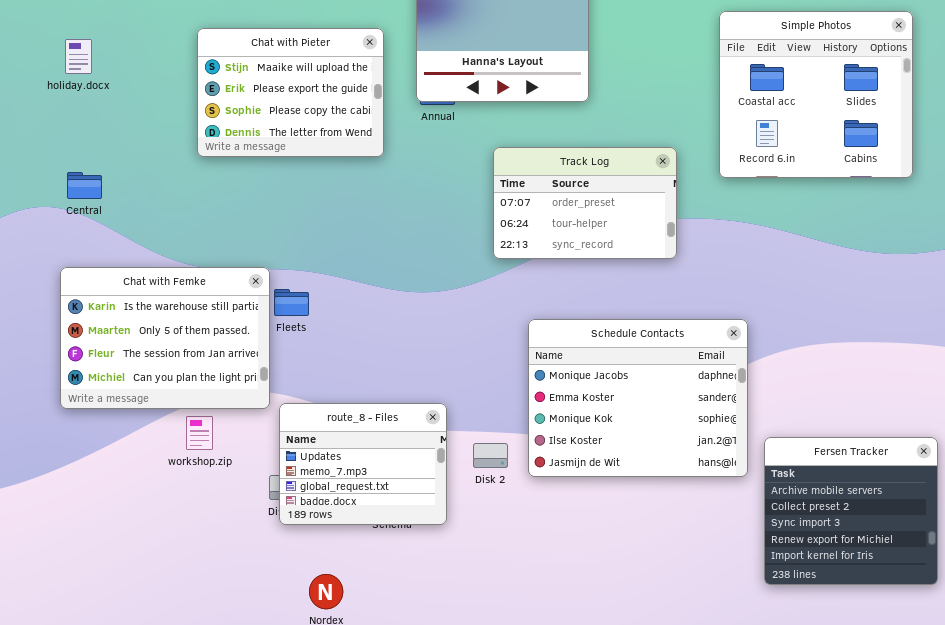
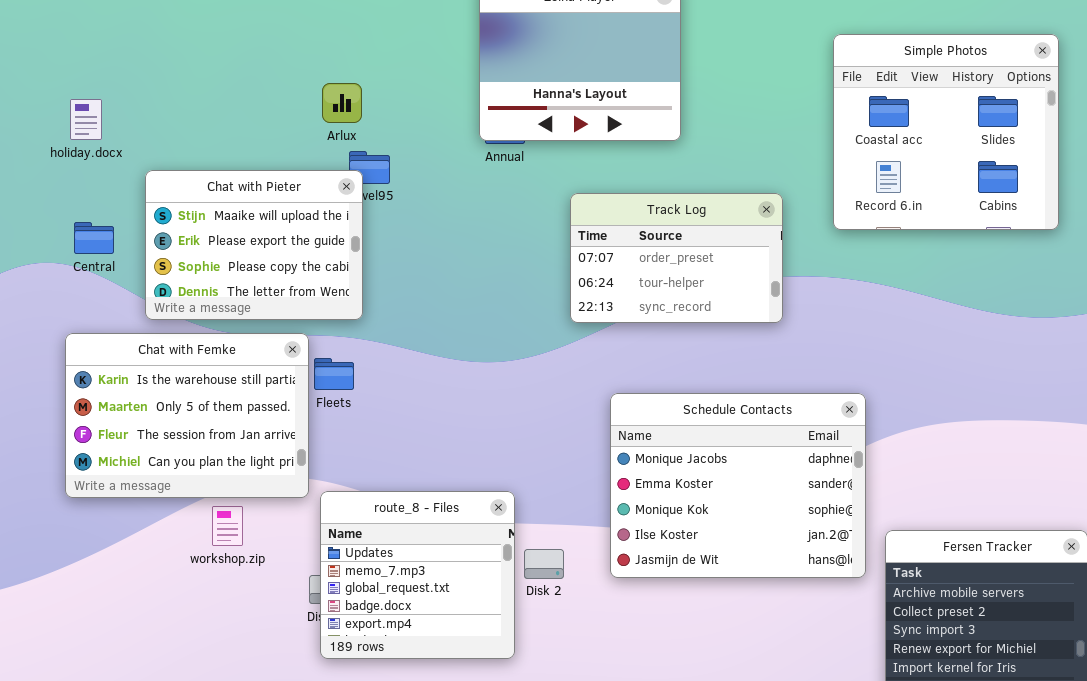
Chat with Pieter: [197,28,384,157] -> [145,170,363,320], moved
holiday.docx: [65,39,92,74] -> [70,99,102,140], moved
route_8 - Files: [279,403,447,525] -> [320,491,515,659], resized
Disk 2: [473,443,508,468] -> [524,549,564,579], moved

